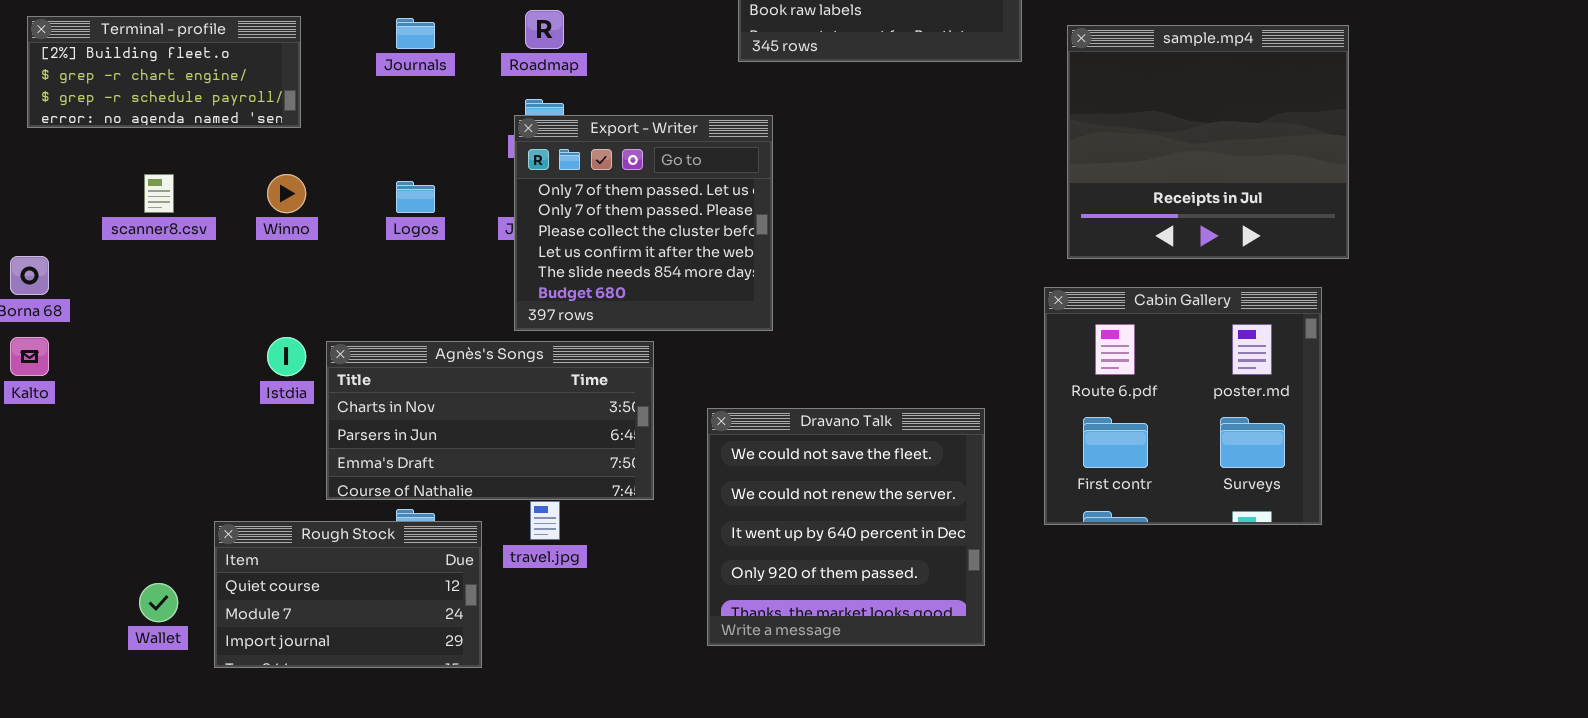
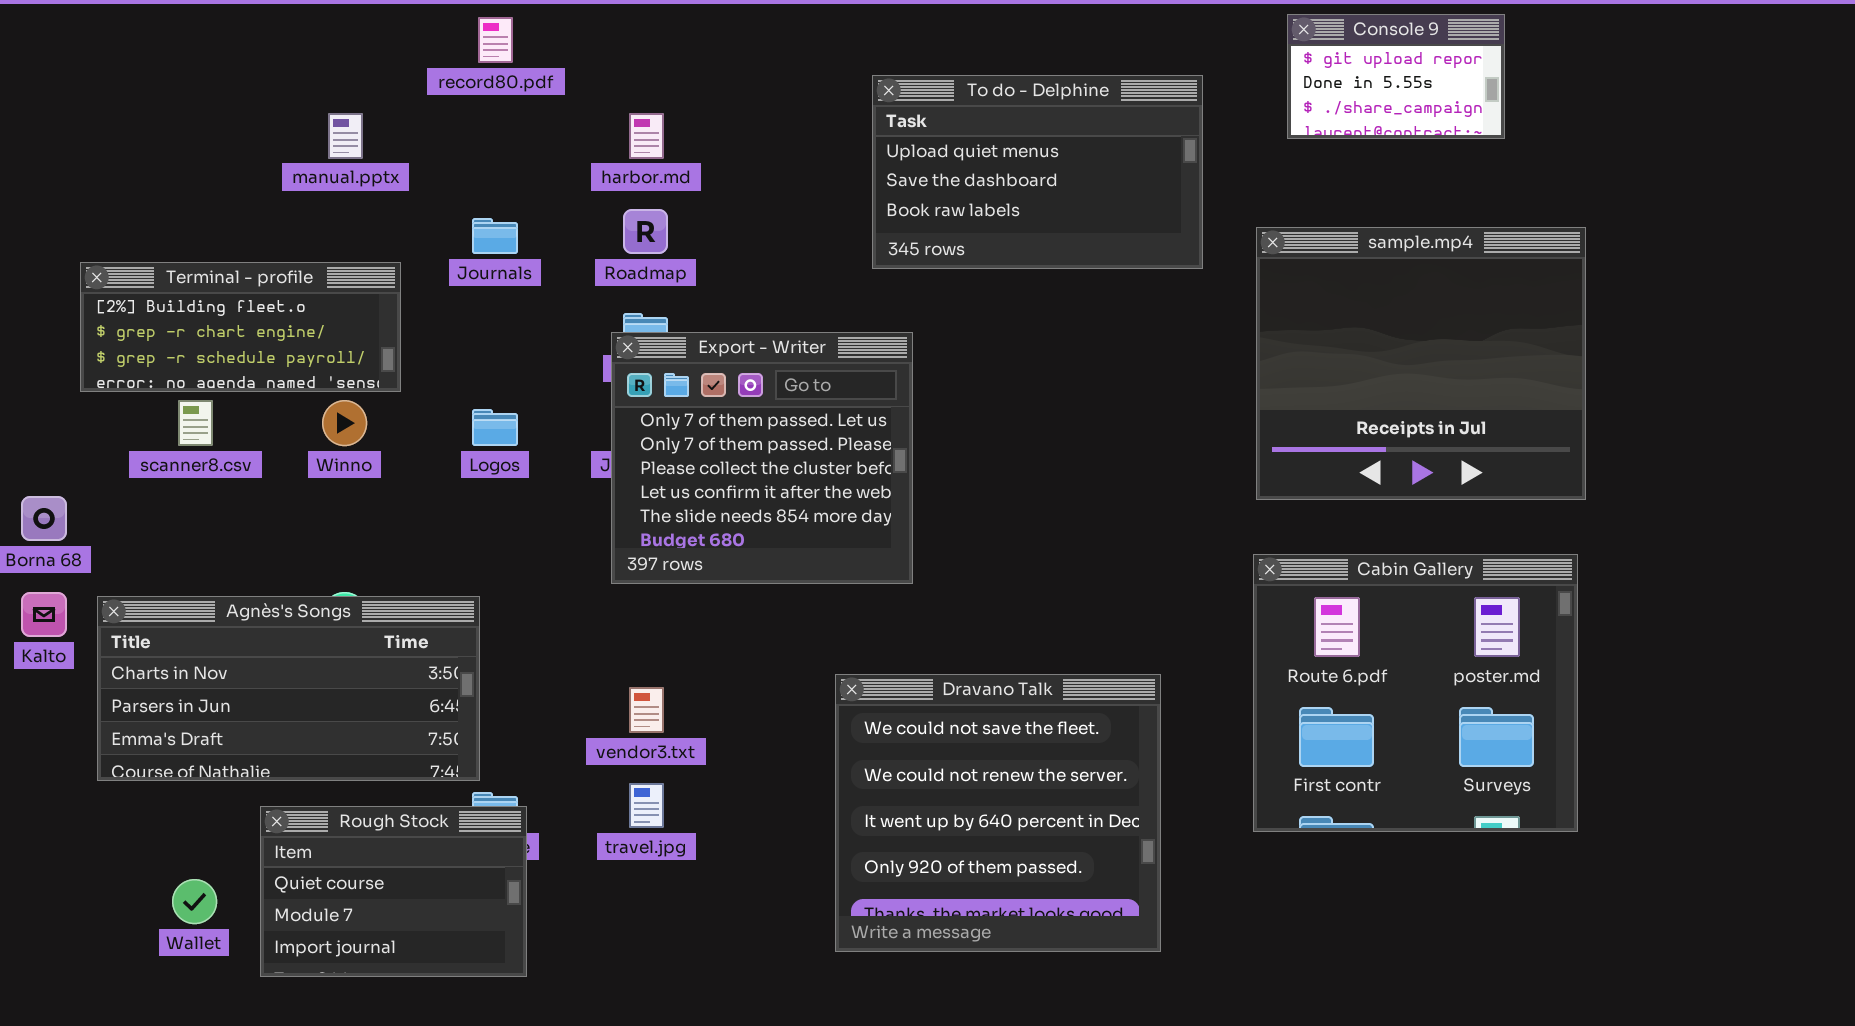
Terminal - profile: [27,16,301,128] -> [80,262,401,392], moved
Cabin Gallery: [1044,287,1322,525] -> [1253,554,1578,832], moved
Agnès's Songs: [326,341,654,500] -> [97,596,480,781], moved
Rough Stock: [214,521,482,668] -> [260,806,527,977], resized

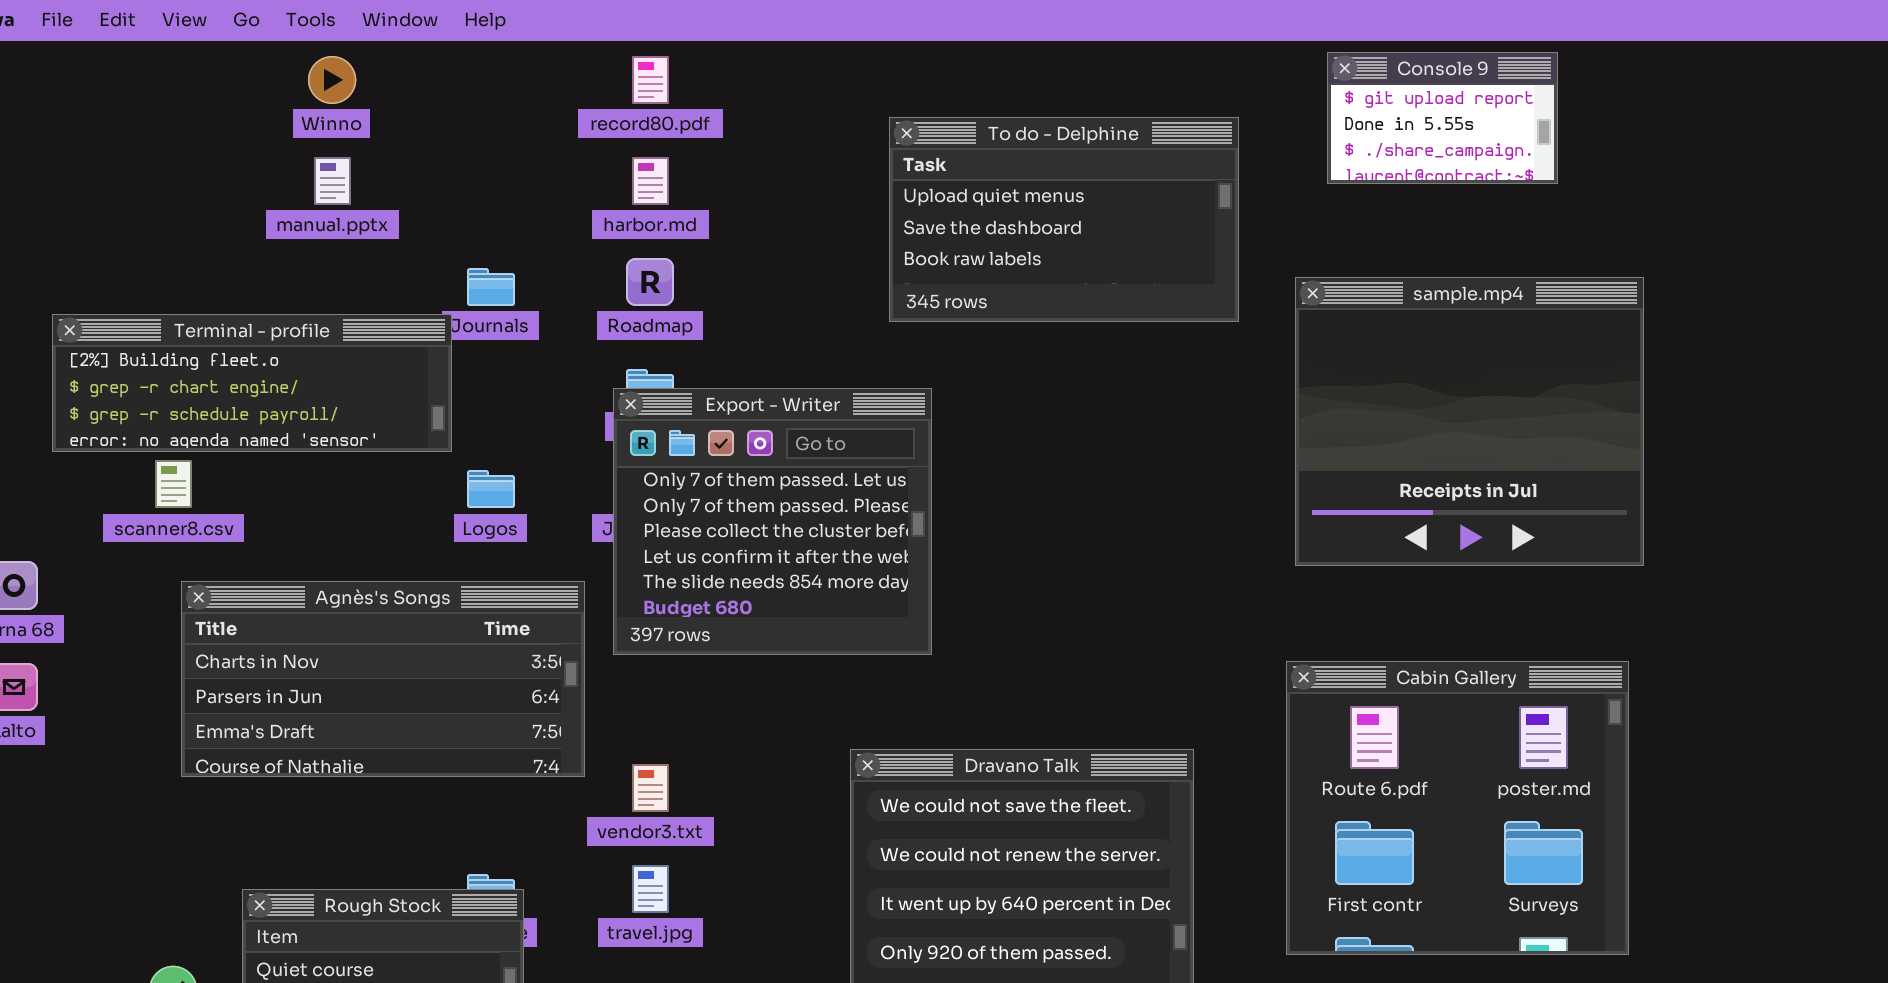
record80.pdf: [478,17,513,63] -> [632,56,669,104], moved
Terminal - profile: [80,262,401,392] -> [52,314,452,452], resized
Winno: [322,400,367,446] -> [308,56,356,104], moved
Cabin Gallery: [1253,554,1578,832] -> [1286,661,1629,955], moved
Agnès's Songs: [97,596,480,781] -> [181,581,585,777], moved

